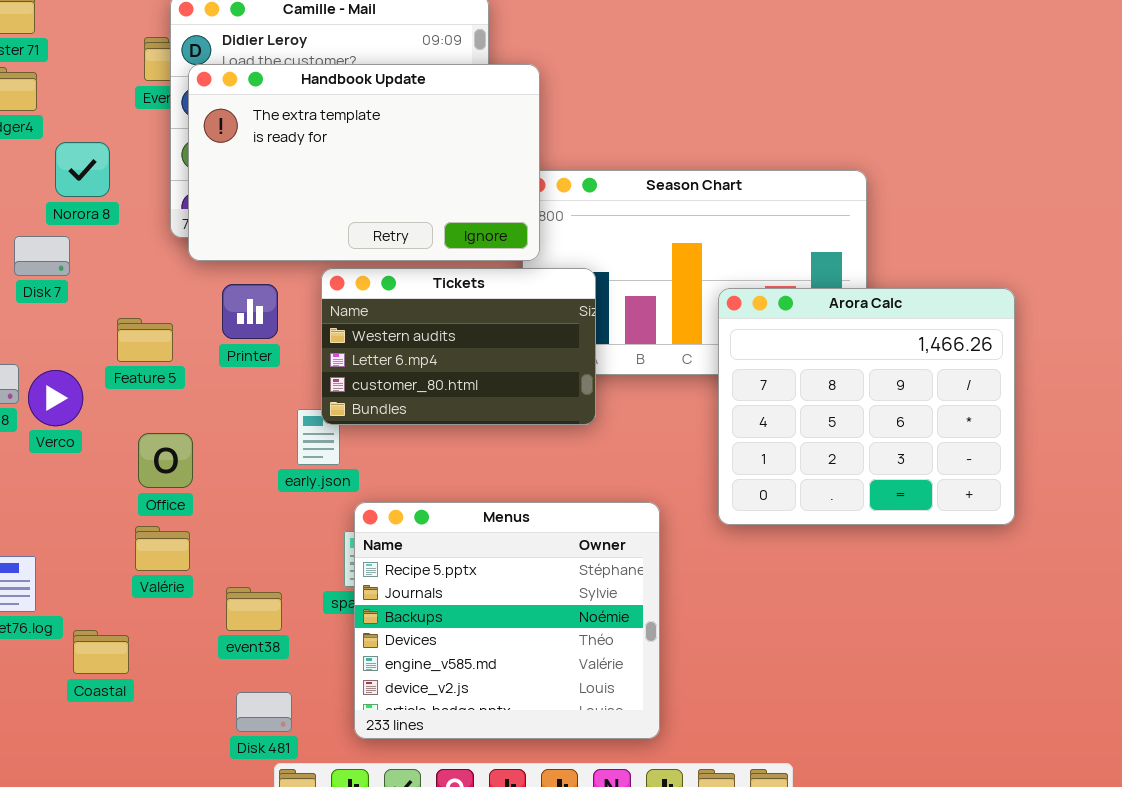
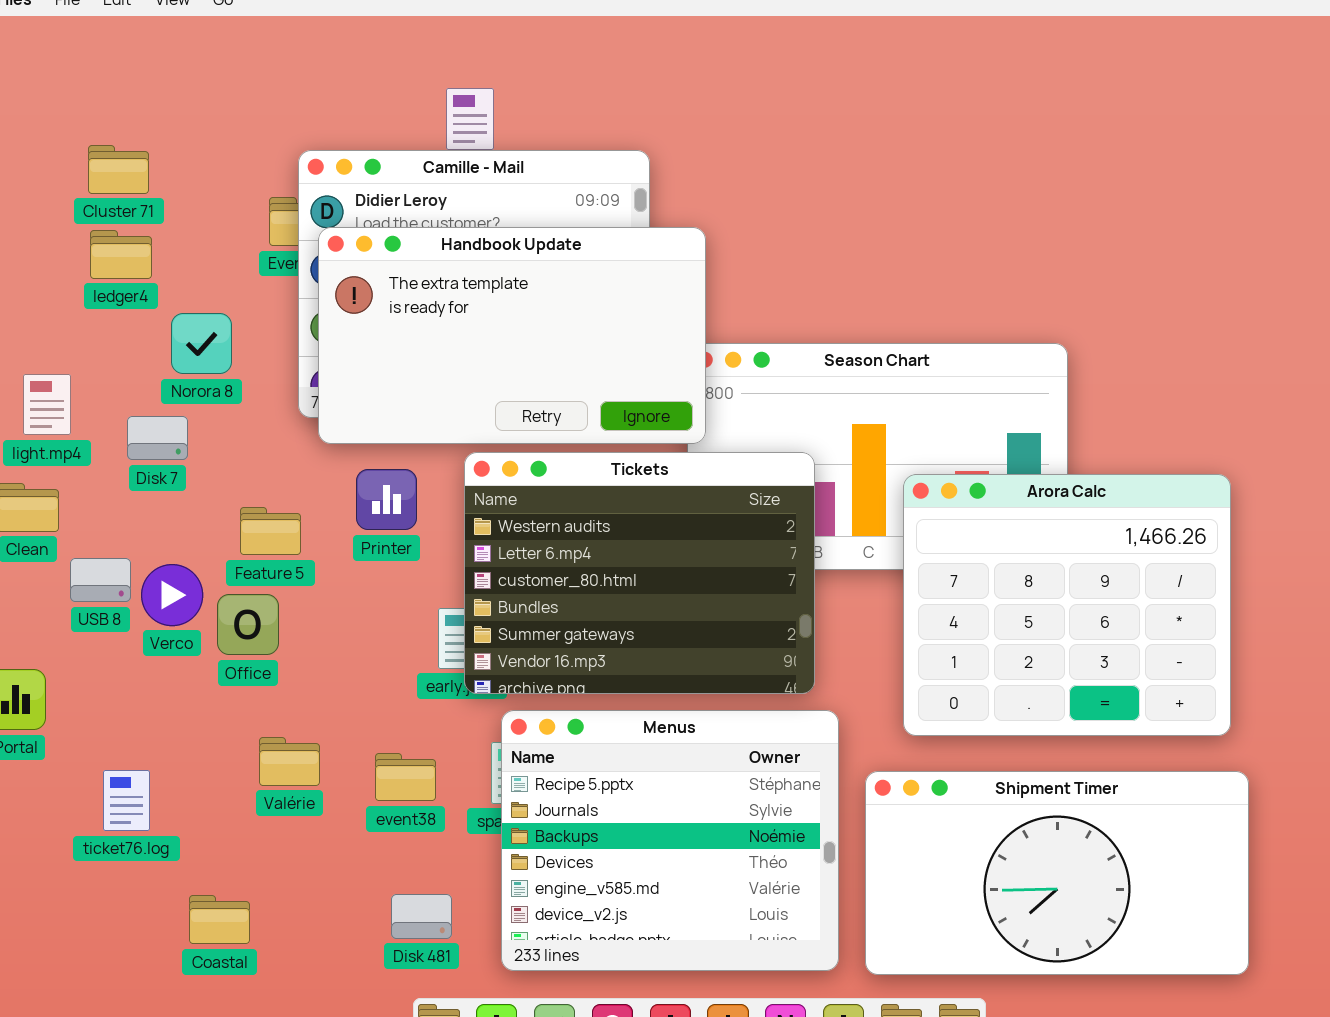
Tickets: [321,268,596,425] -> [464,452,815,694], resized
Office: [138,433,193,488] -> [217,594,279,655], moved
Shipment Timer: none -> [865,771,1249,975], opened
event38: [226,587,282,631] -> [375,753,436,801], moved
Coastal: [73,630,129,674] -> [189,895,250,944], moved
Disk 481: [236,692,292,732] -> [391,894,452,939], moved

